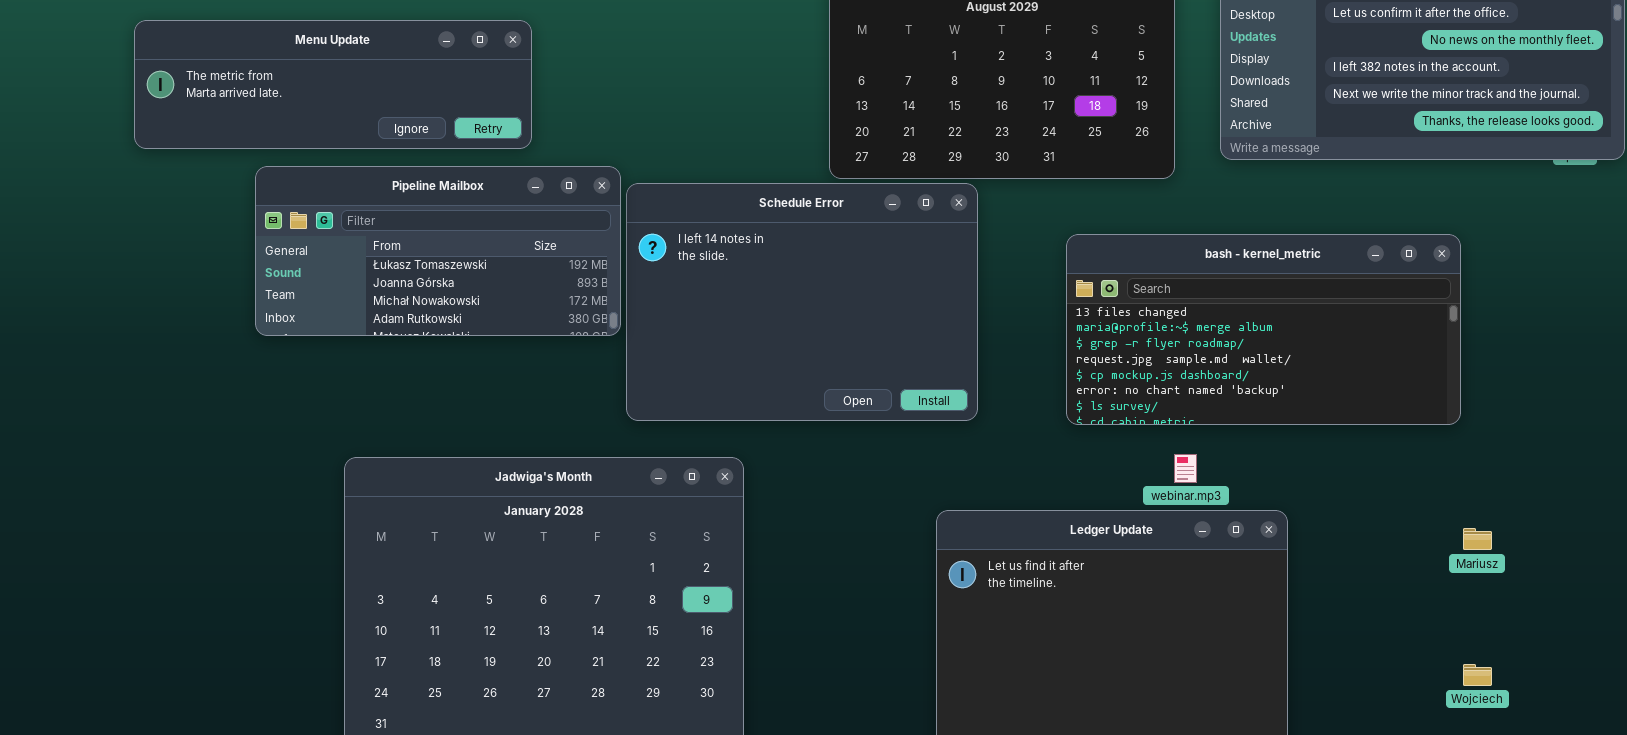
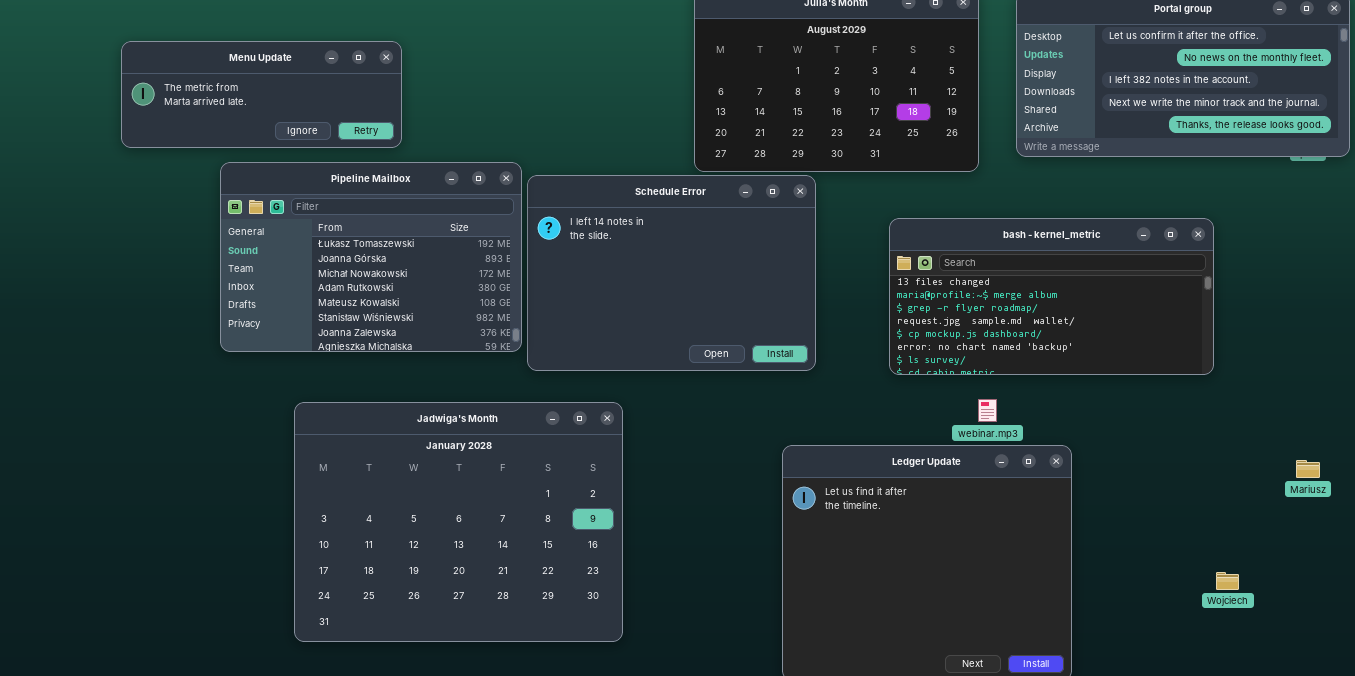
Menu Update: [134,20,532,149] -> [121,41,402,148], resized
Pipeline Mailbox: [255,166,621,336] -> [220,162,522,352], resized
Mariusz: [1463,528,1492,550] -> [1296,460,1320,478], moved

